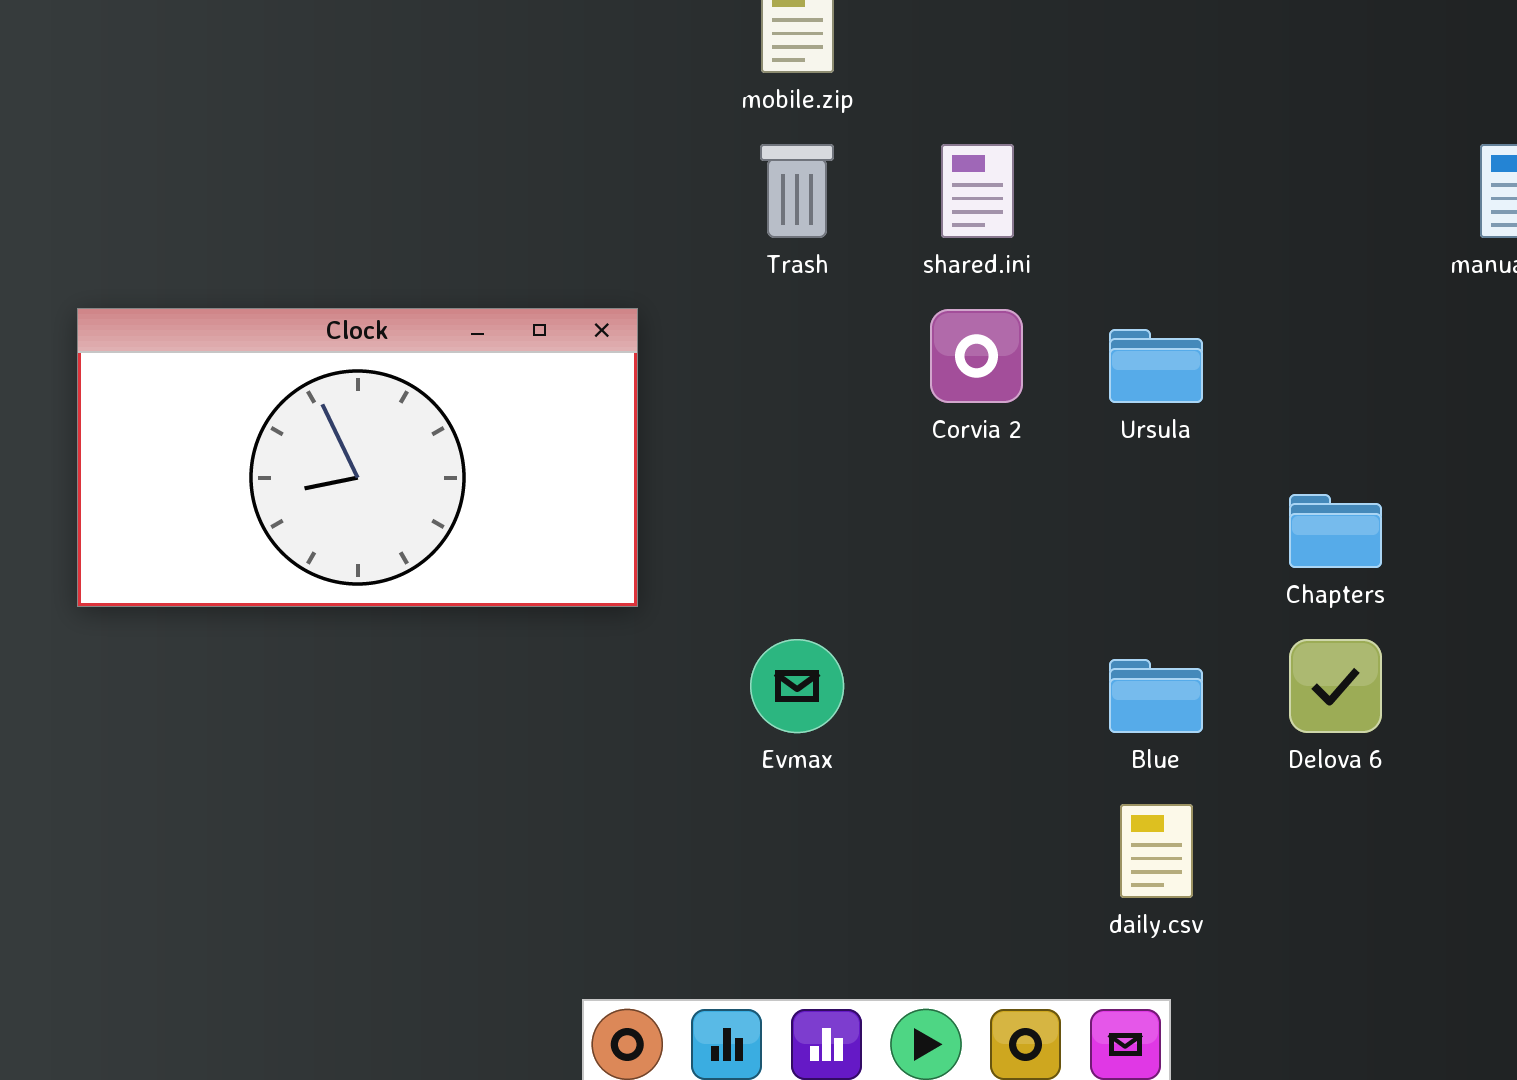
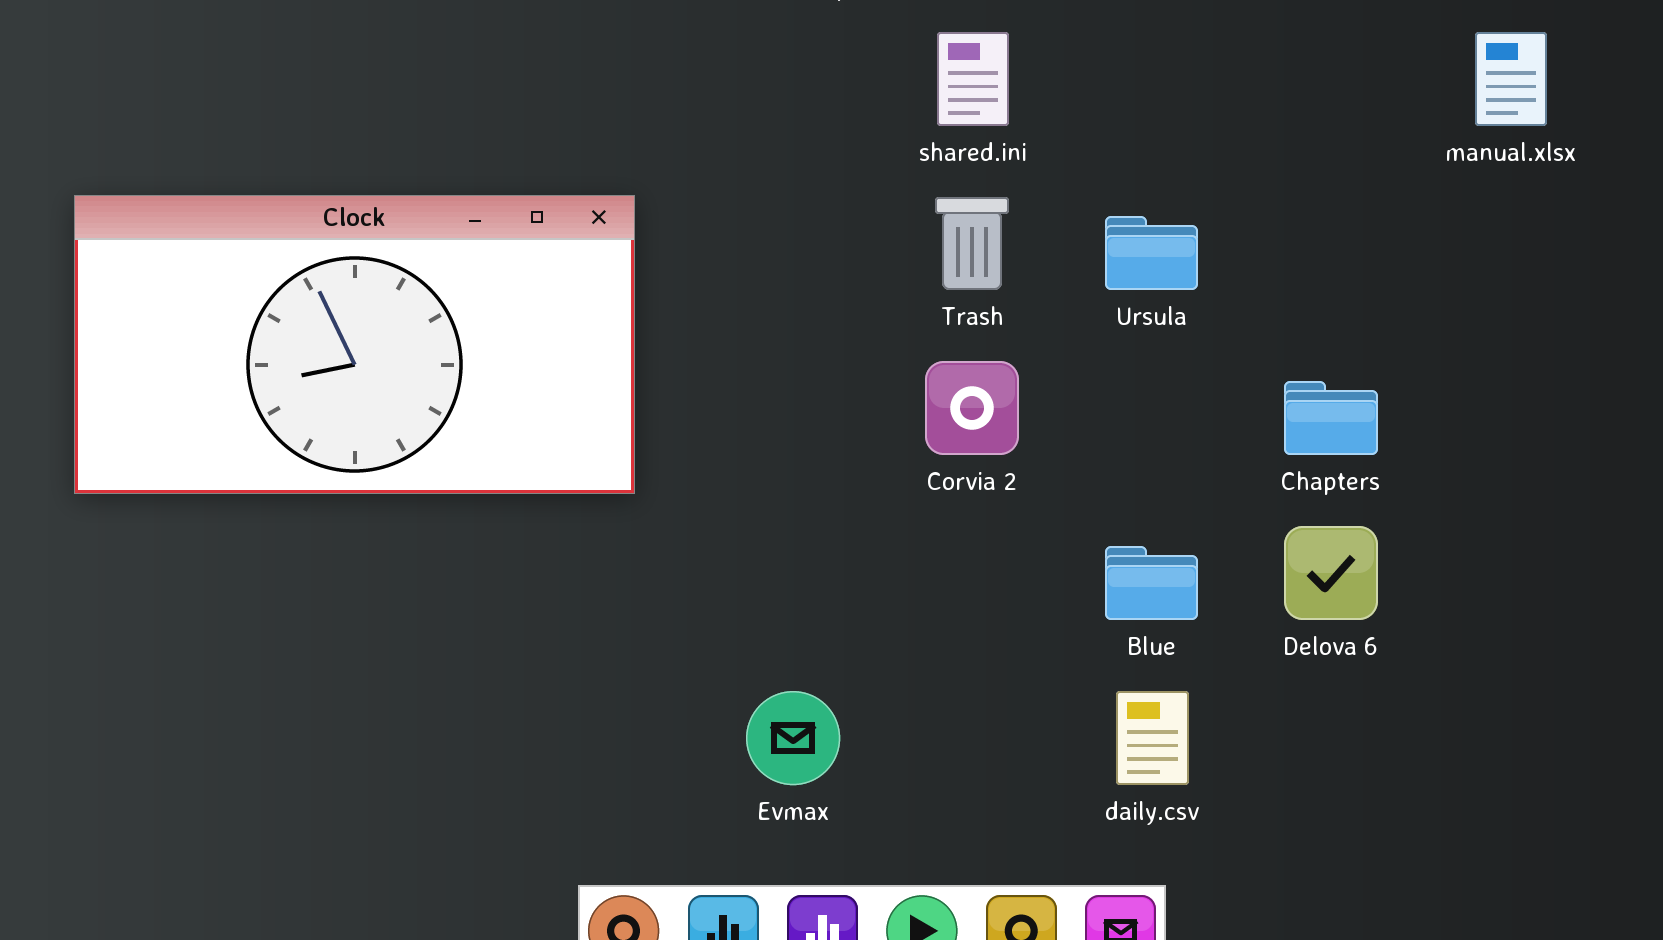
Trash: [760,144,834,238] -> [935,197,1009,290], moved
Corvia 2: [930,309,1023,403] -> [925,361,1019,455], moved
Evmax: [750,639,844,733] -> [746,691,840,785], moved

